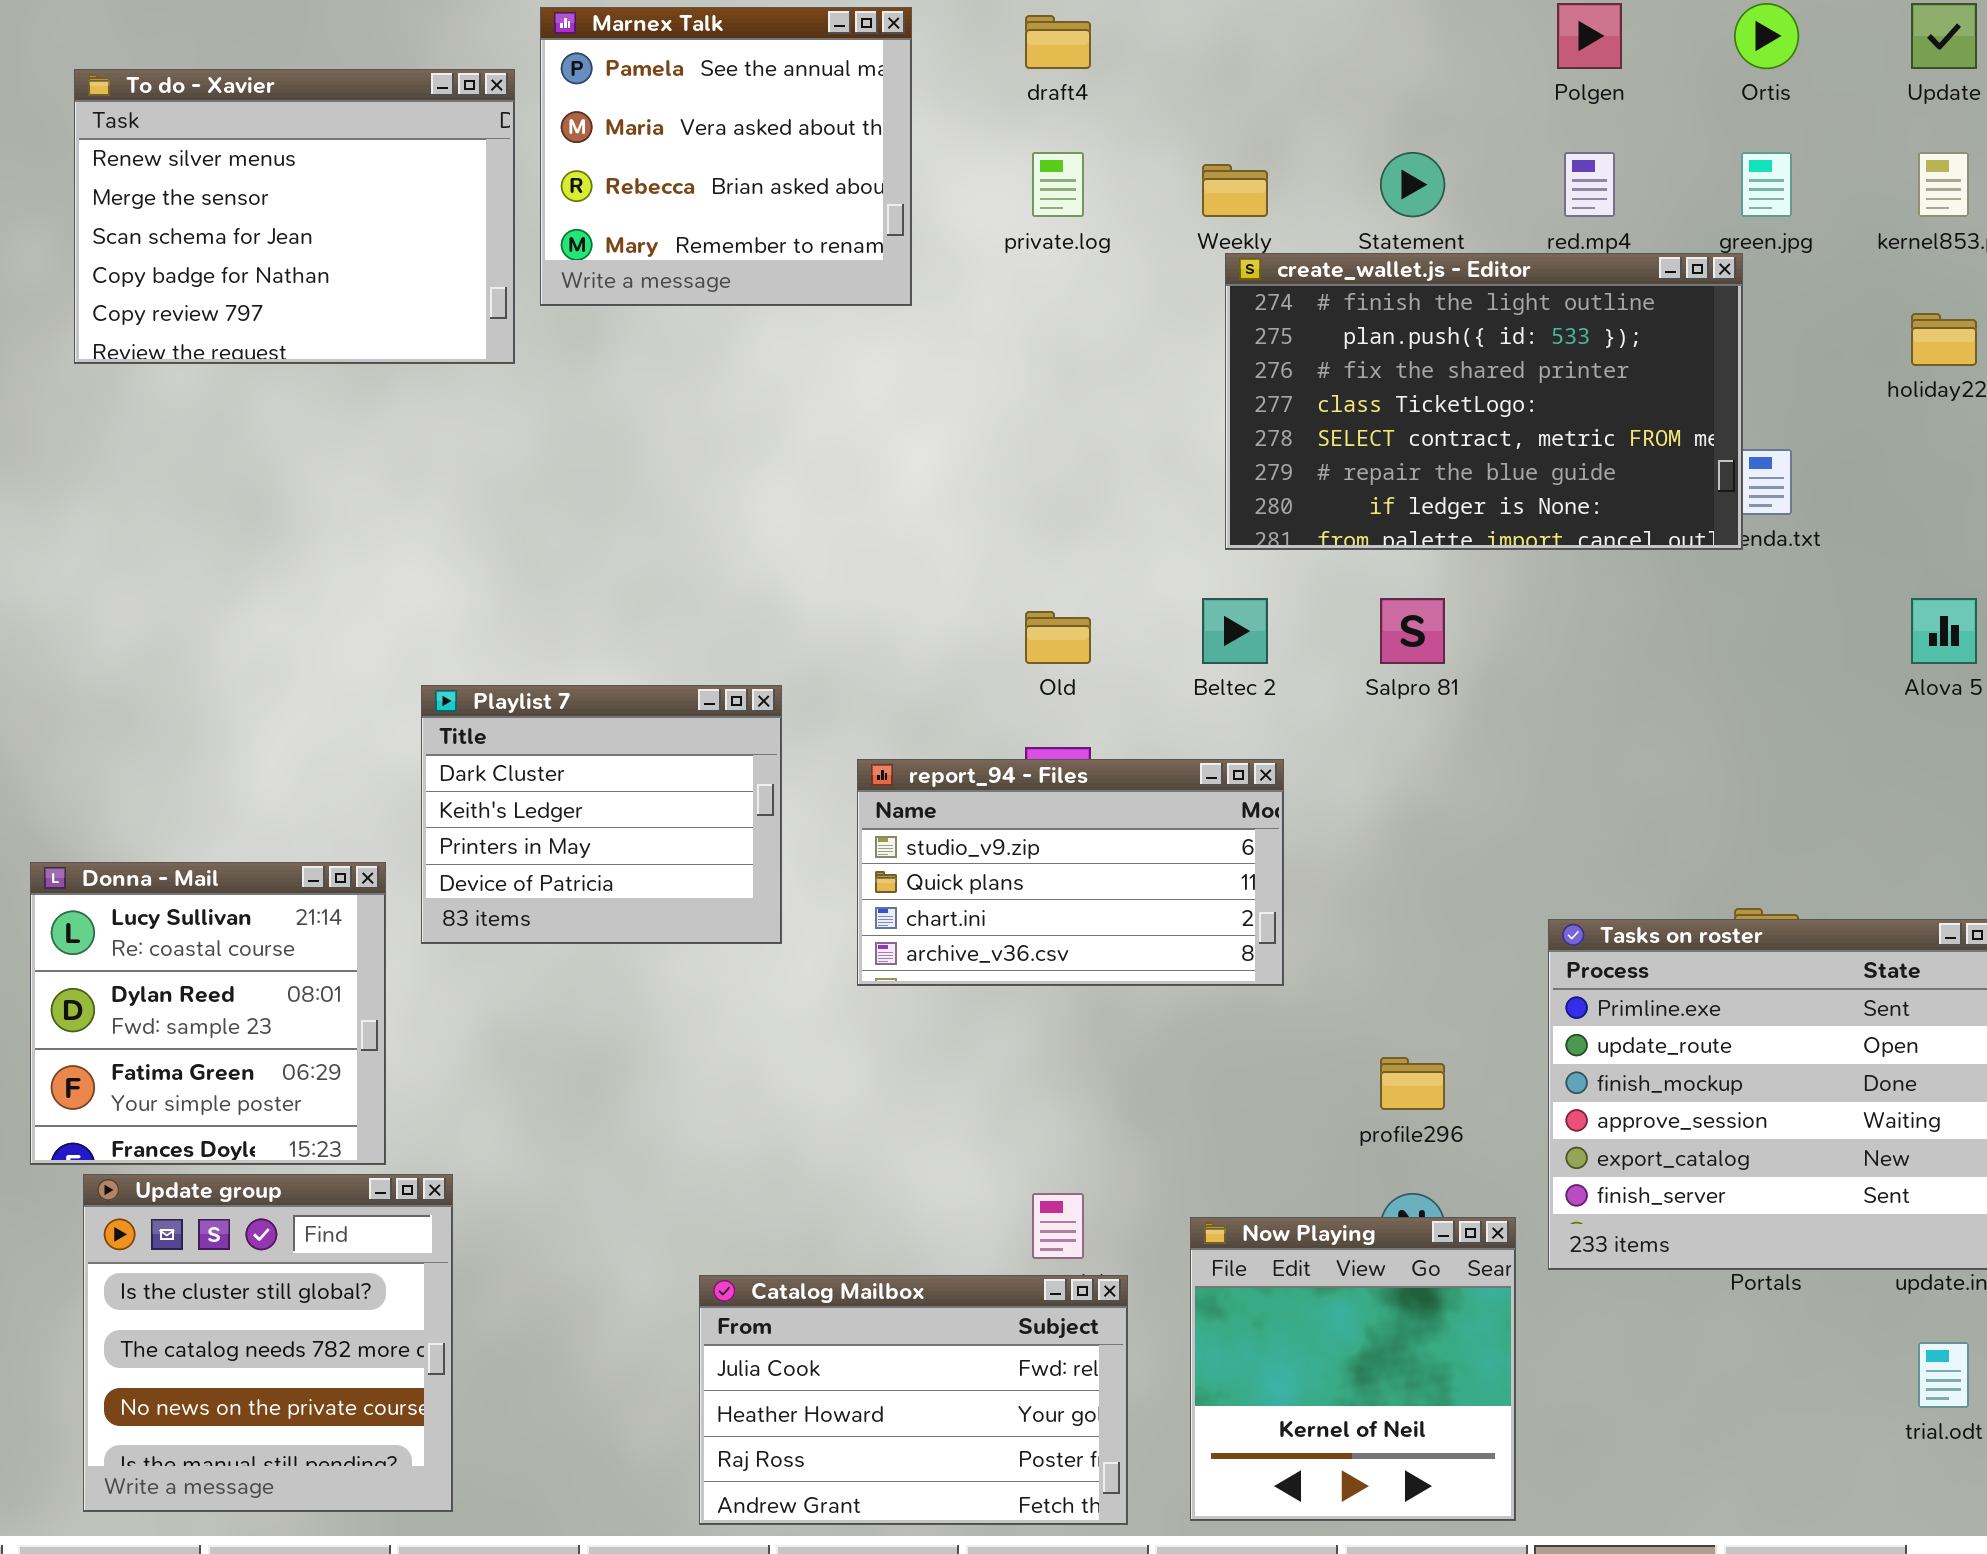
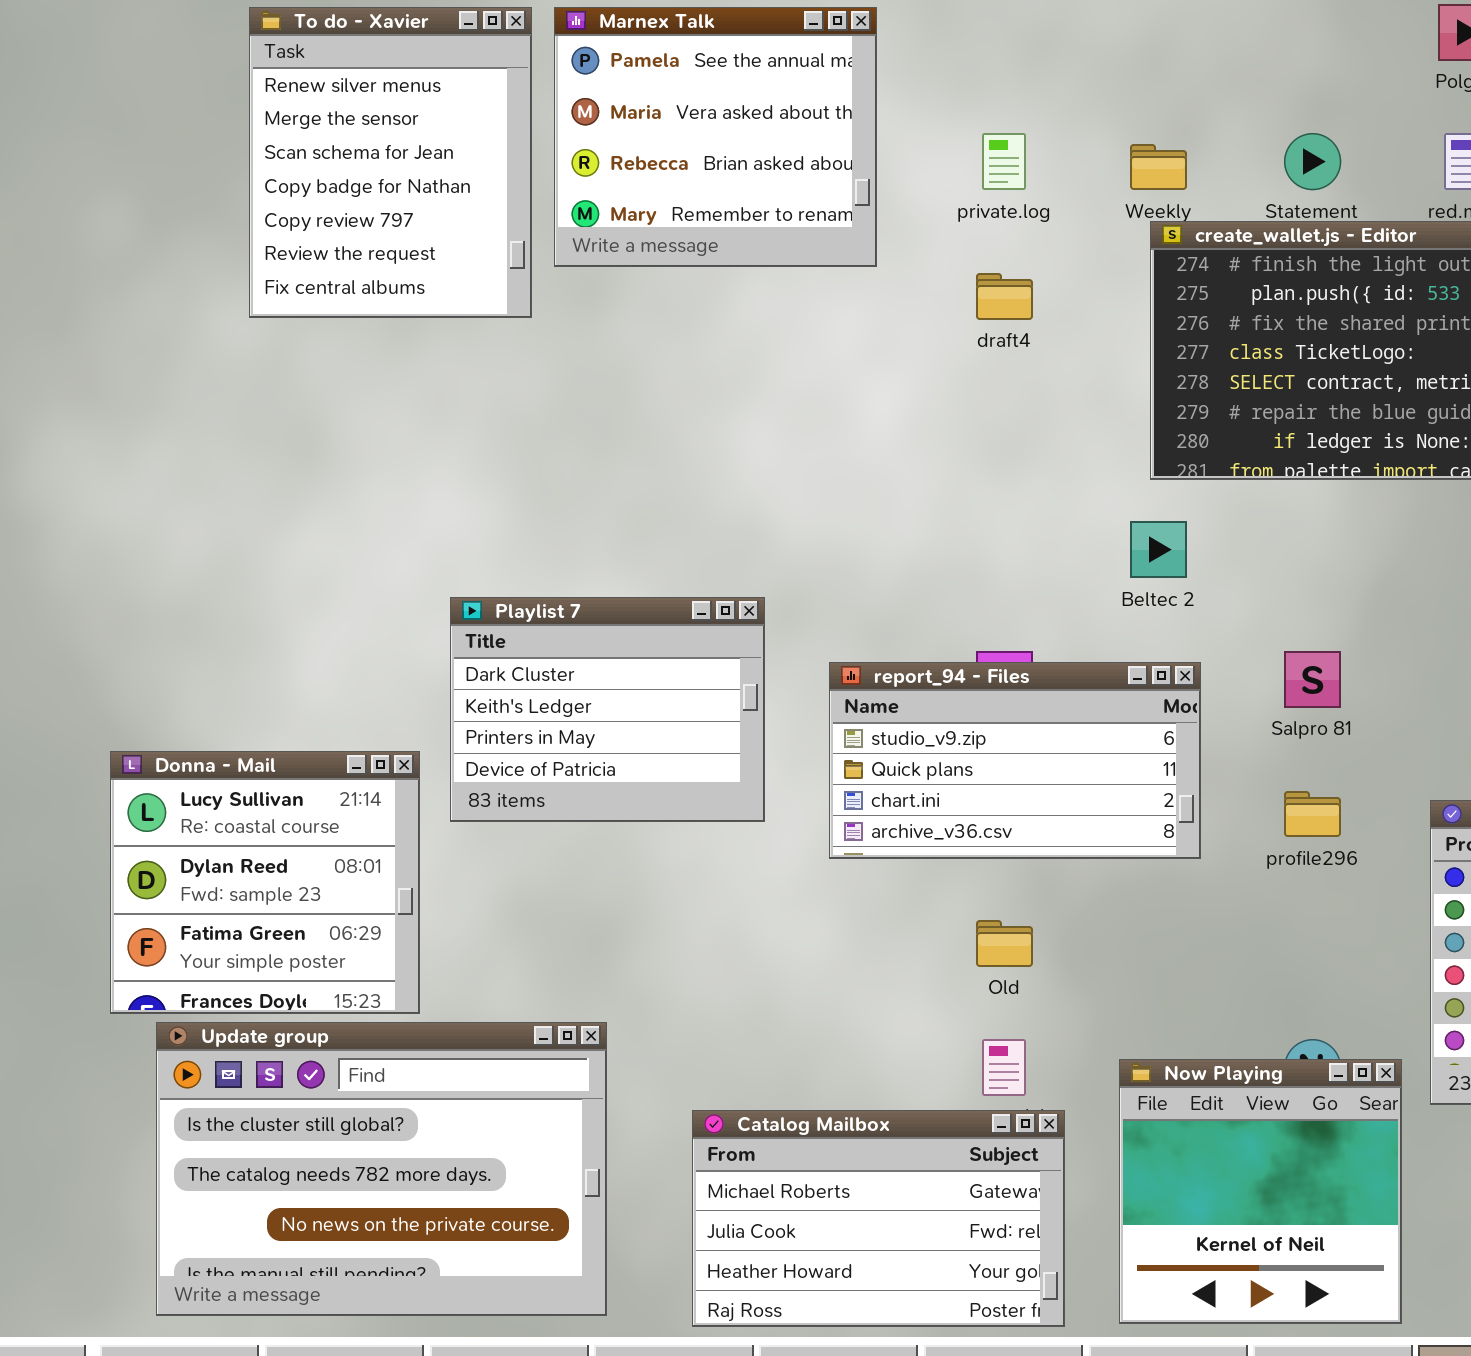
draft4: [1025,15,1091,69] -> [976,273,1033,320], moved
To do - Xavier: [74,69,515,364] -> [249,7,532,318], resized
Salpro 81: [1380,598,1445,664] -> [1284,651,1341,708], moved
Old: [1025,611,1091,664] -> [976,920,1033,967], moved
profile296: [1380,1057,1445,1110] -> [1284,791,1341,837], moved
Update group: [83,1174,453,1512] -> [156,1022,607,1316], resized
Catalog Mailbox: [699,1275,1128,1525] -> [692,1110,1065,1327], scrolled up 1 row

